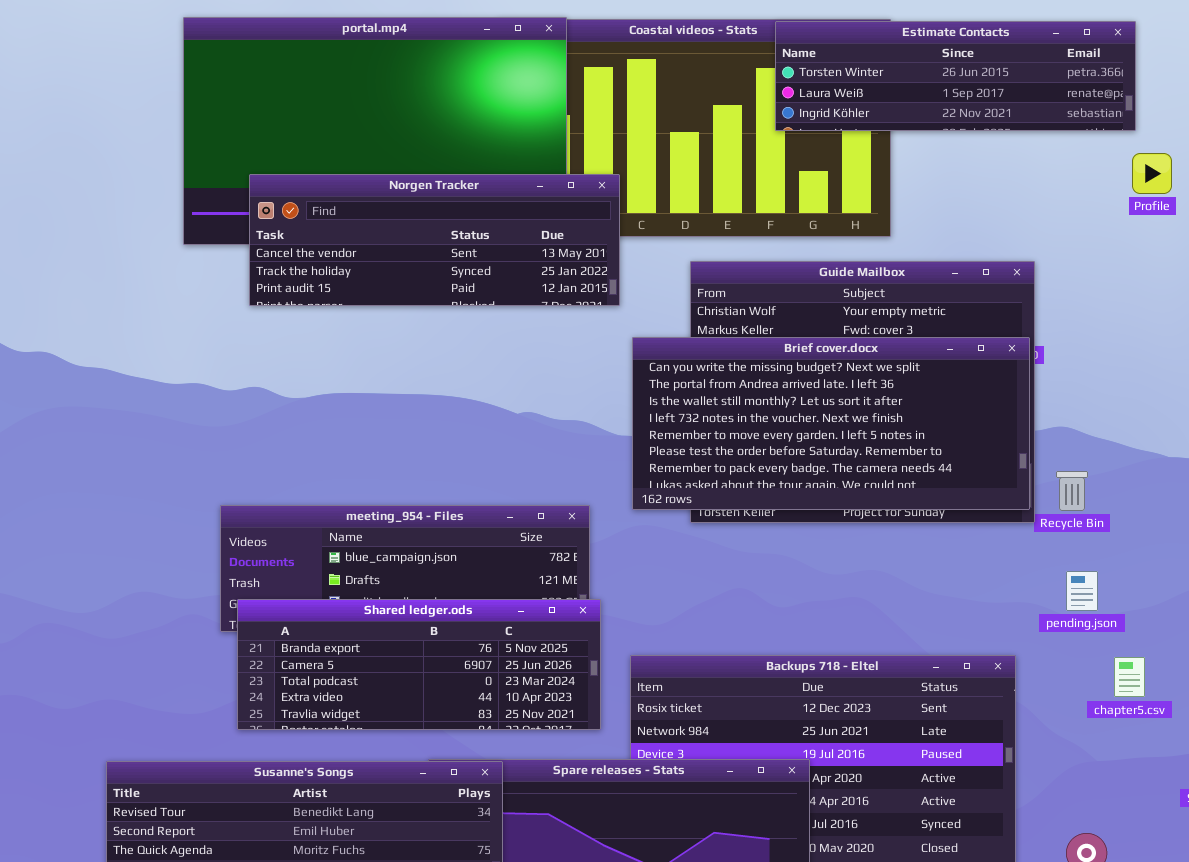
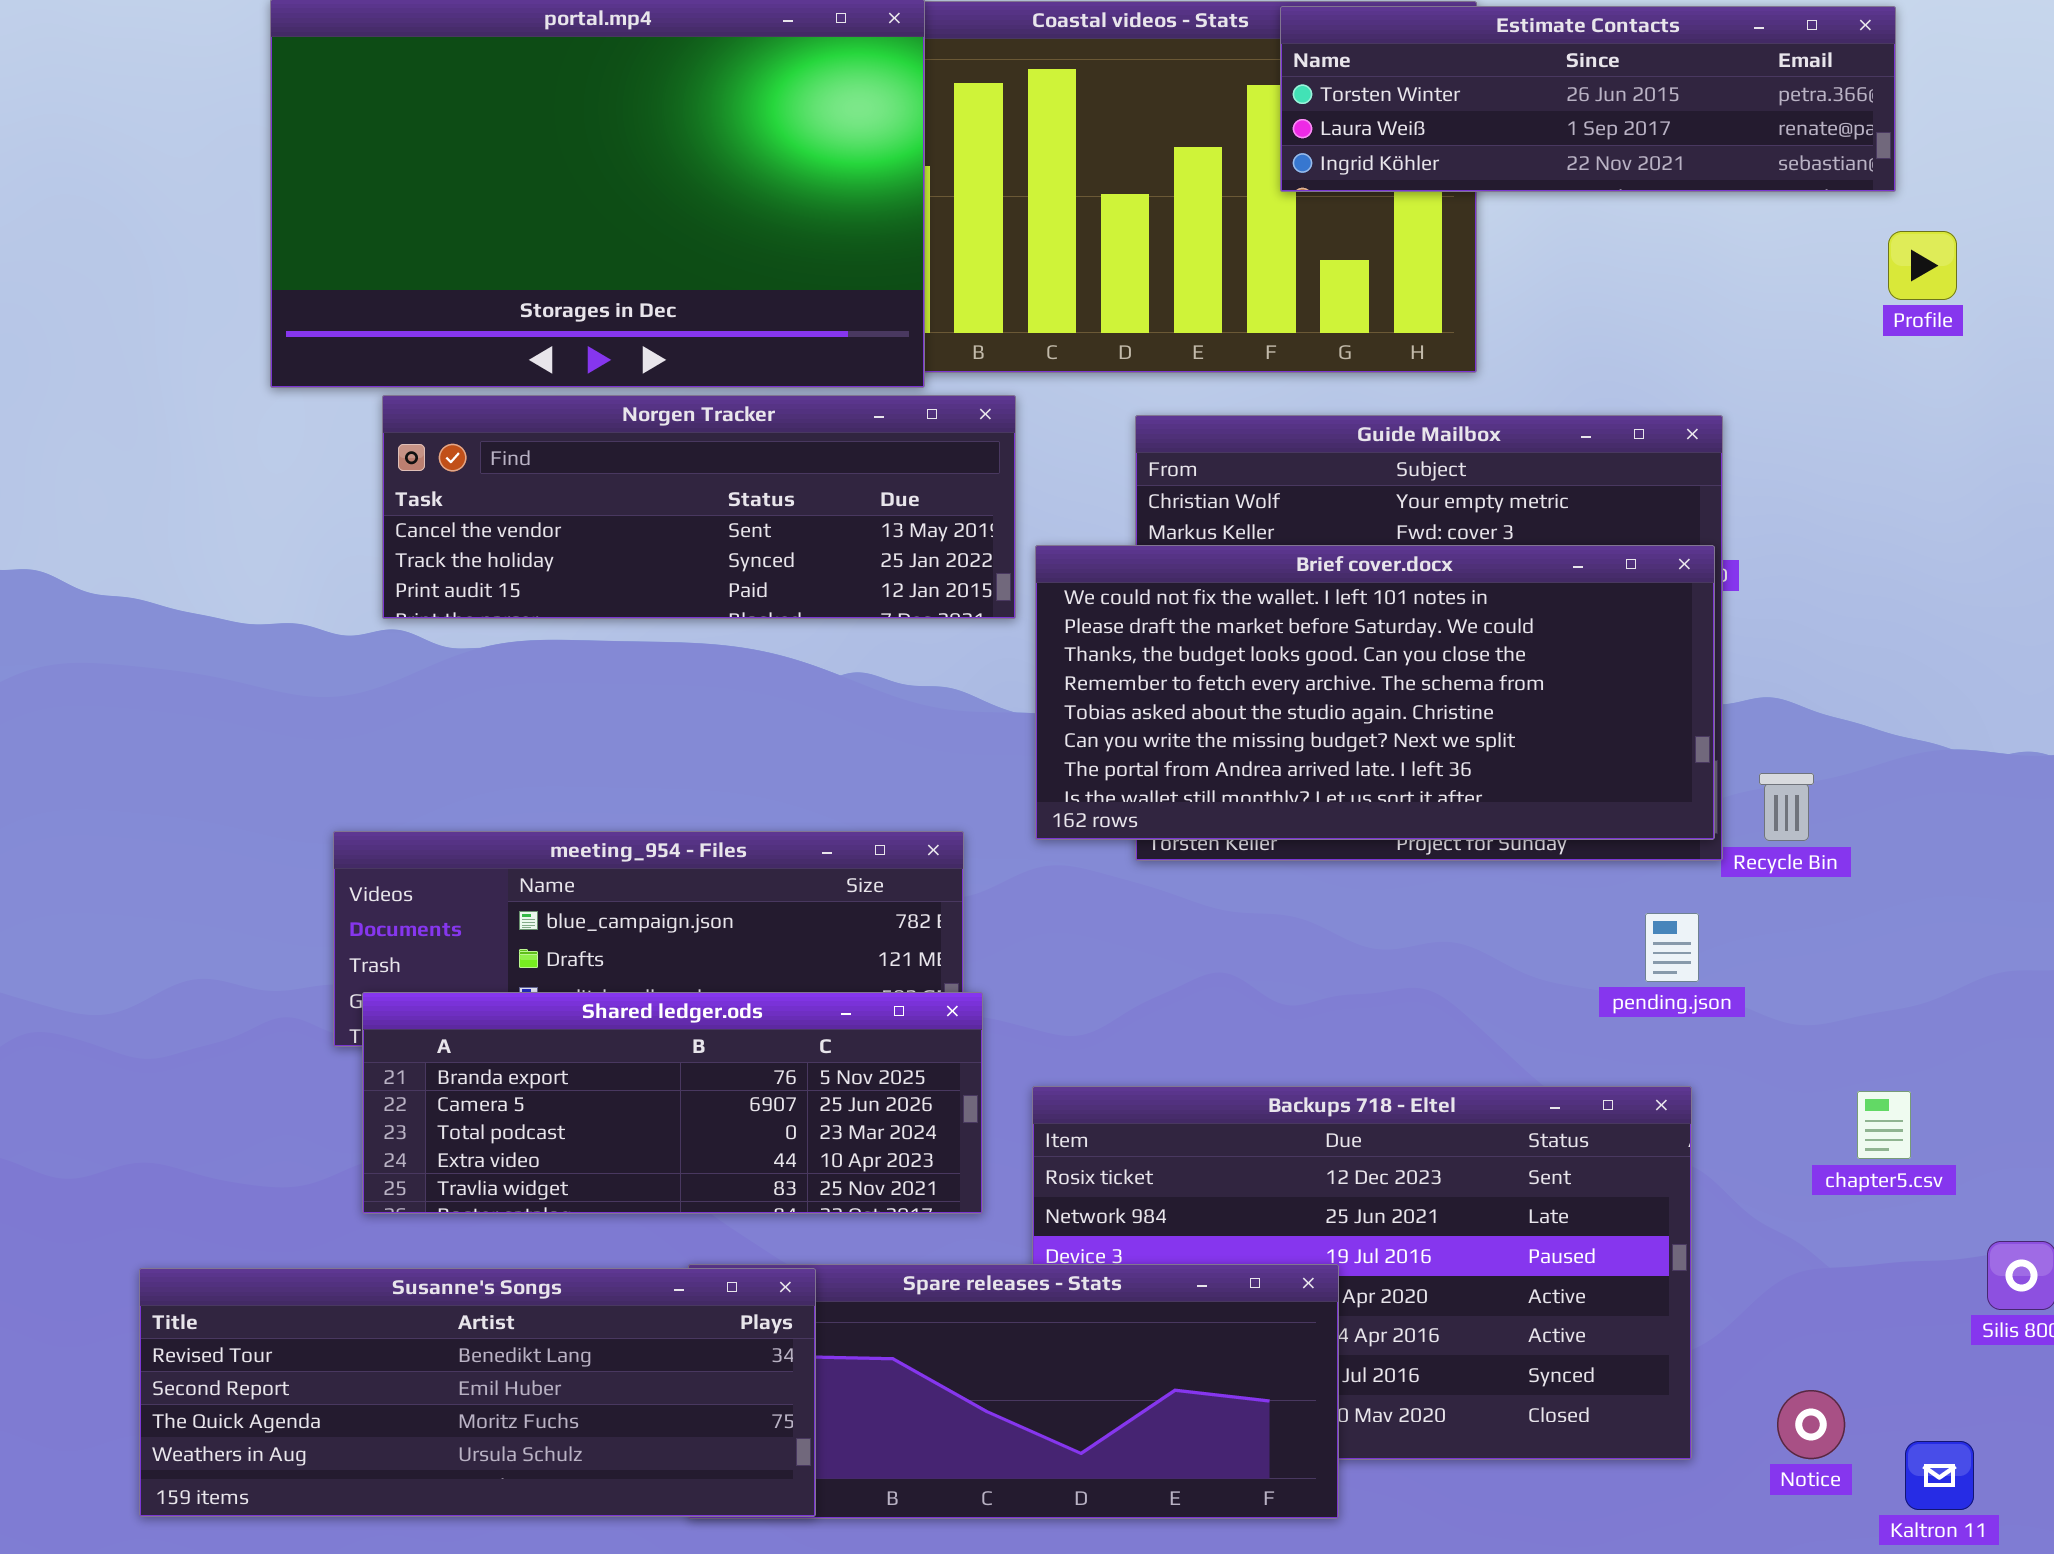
Norgen Tracker: [249,174,620,306] -> [382,395,1016,619], moved
Brief cover.docx: [632,337,1030,510] -> [1035,545,1715,840], scrolled up 5 rows
pending.json: [1066,571,1098,611] -> [1645,913,1699,982], moved

